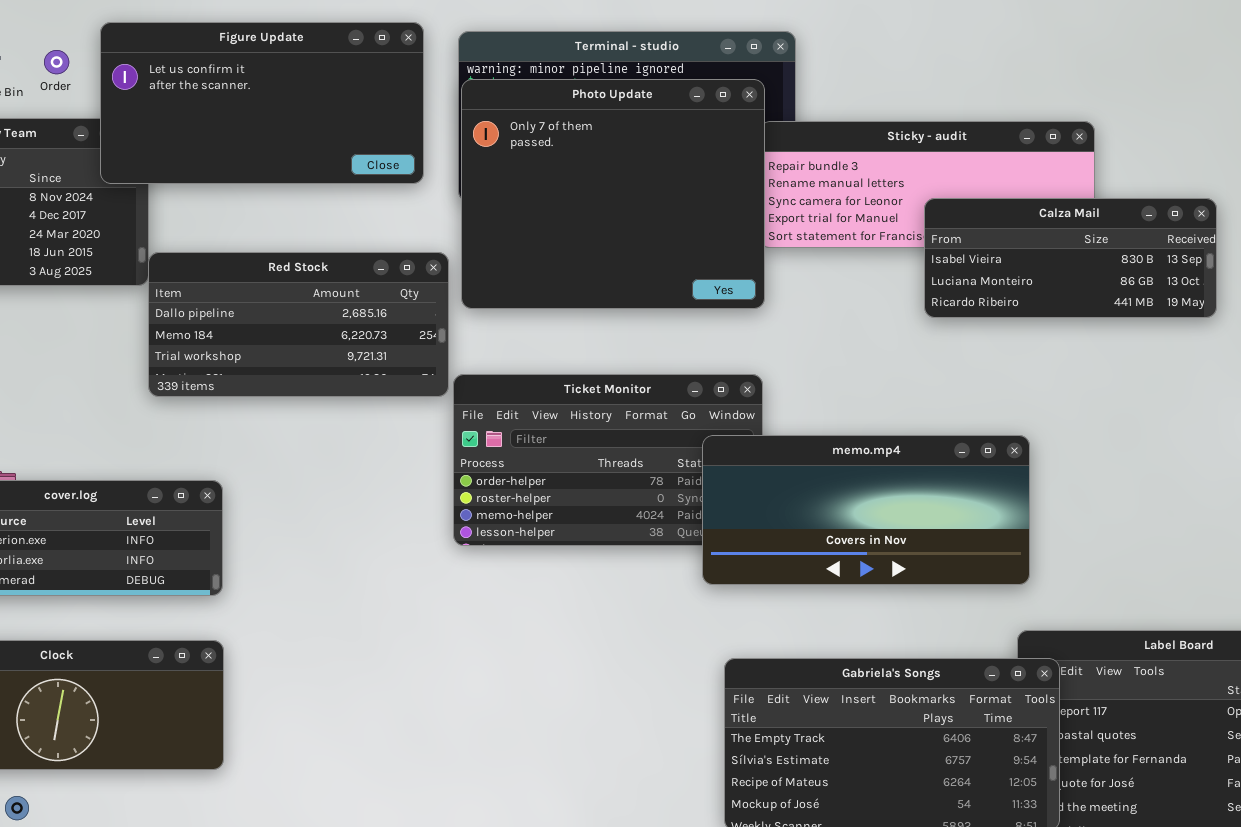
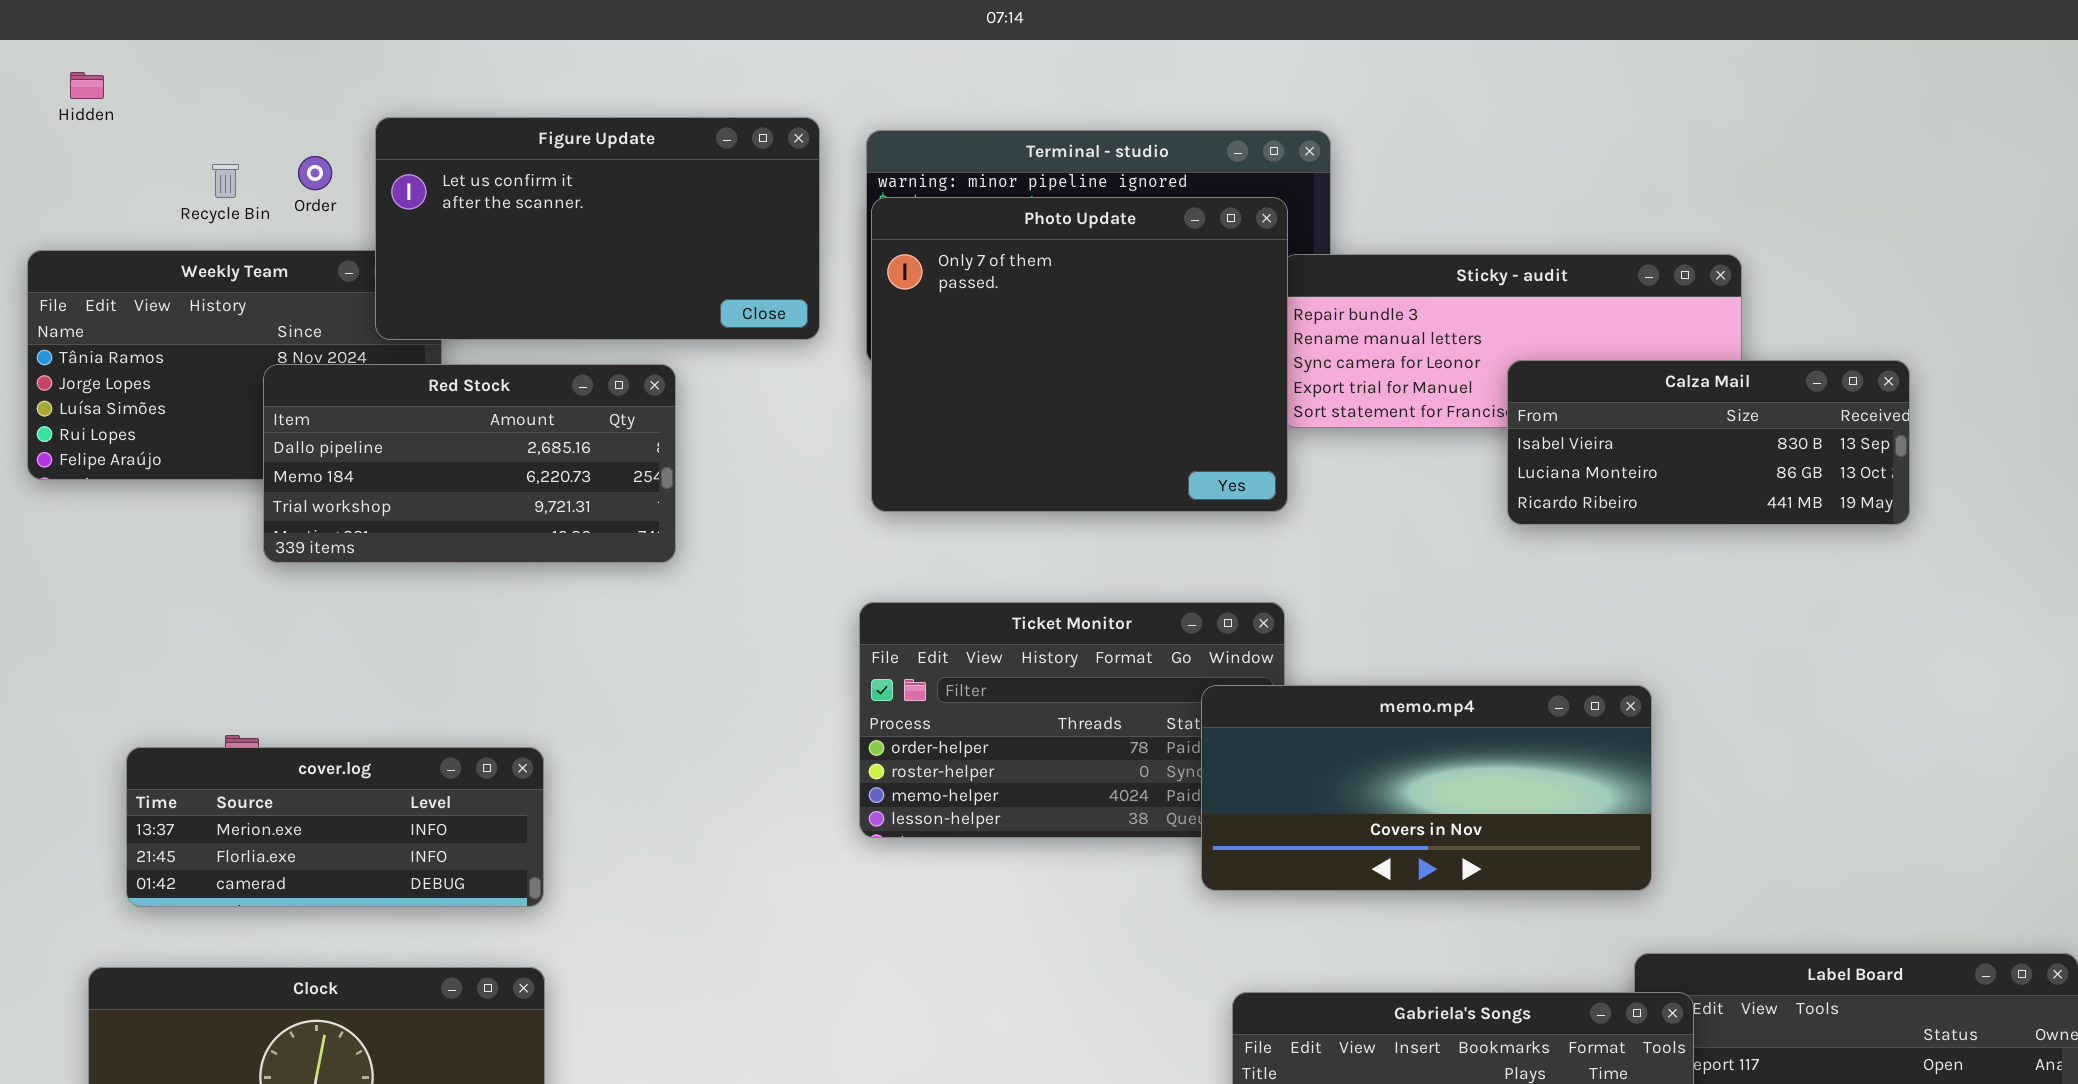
Red Stock: [148,252,449,397] -> [263,364,676,563], moved

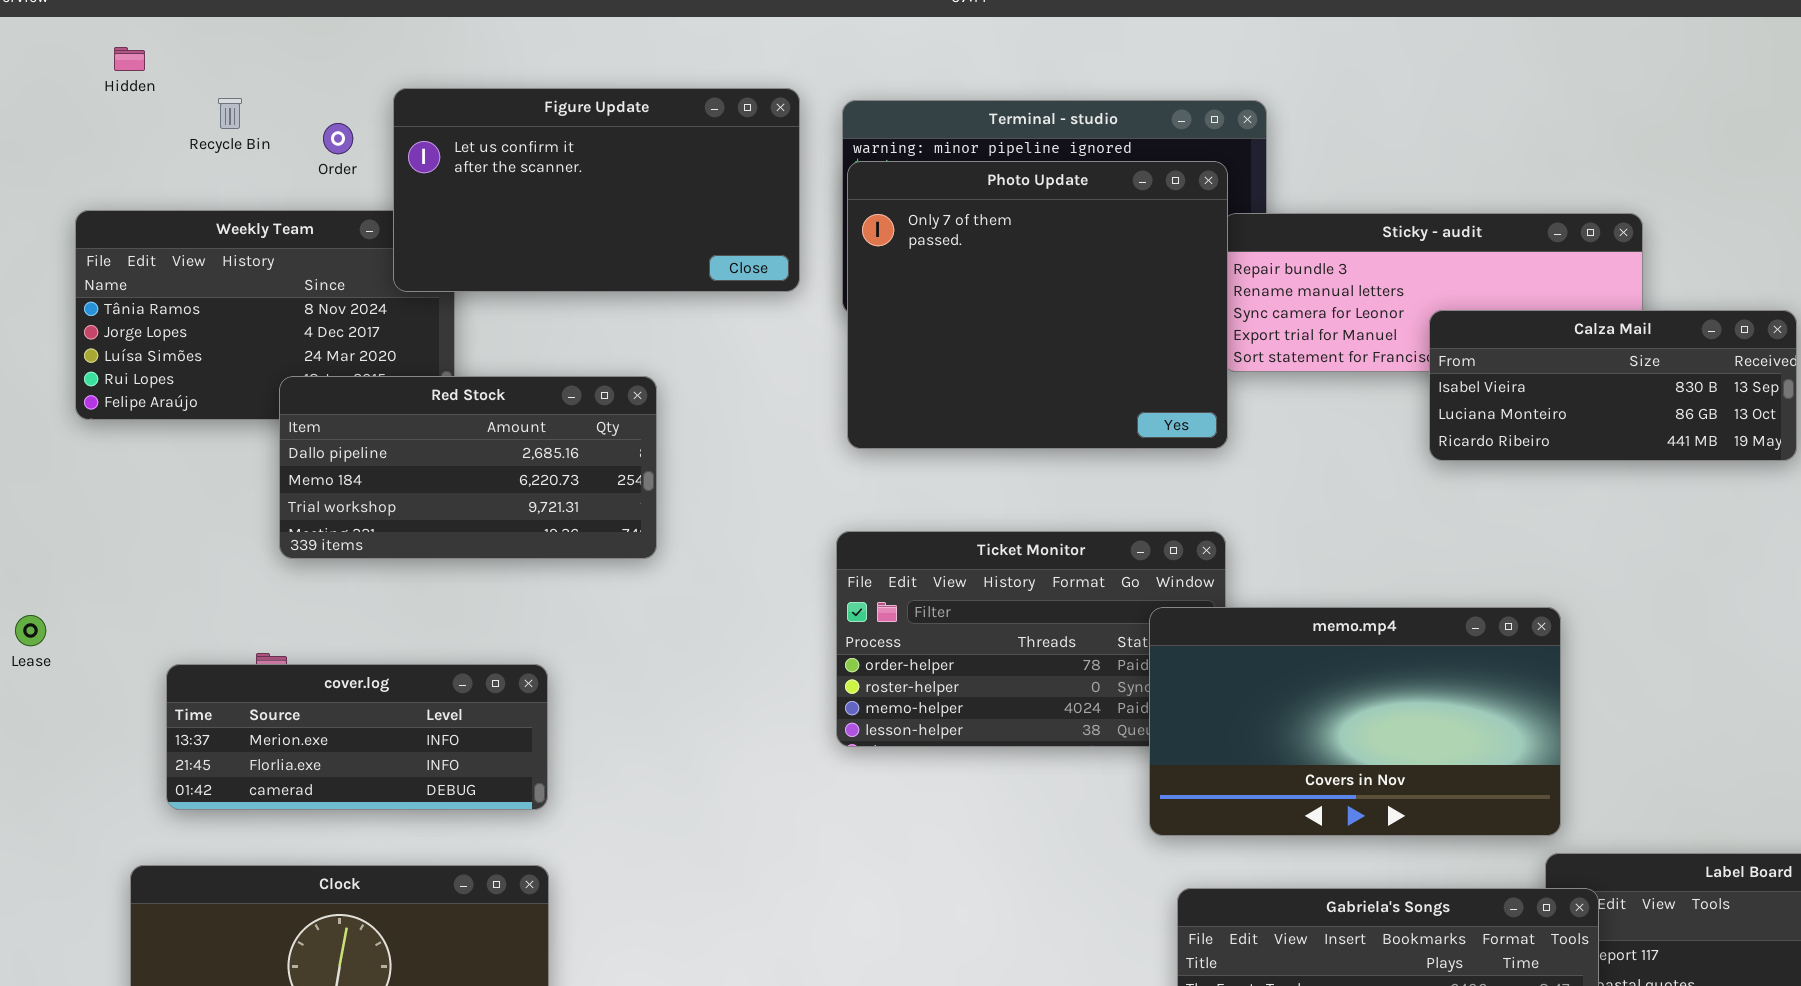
Recycle Bin: [212,164,239,198] -> [218,98,242,129], moved
Red Stock: [263,364,676,563] -> [279,376,657,559], moved
memo.mp4: [1201,685,1652,891] -> [1149,607,1561,836], resized

